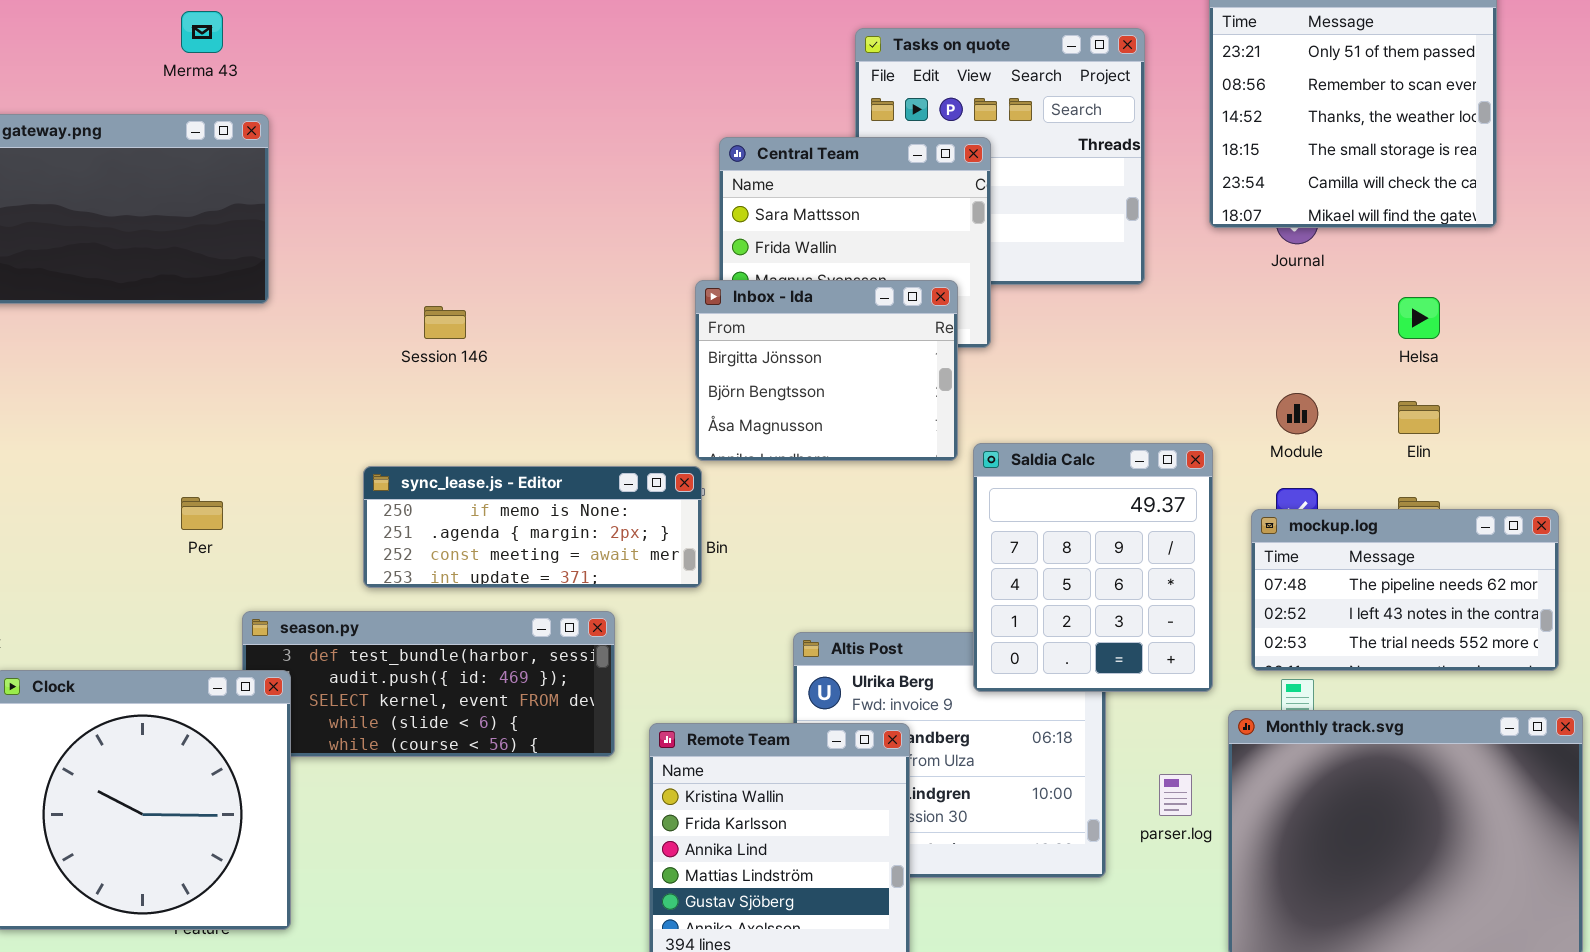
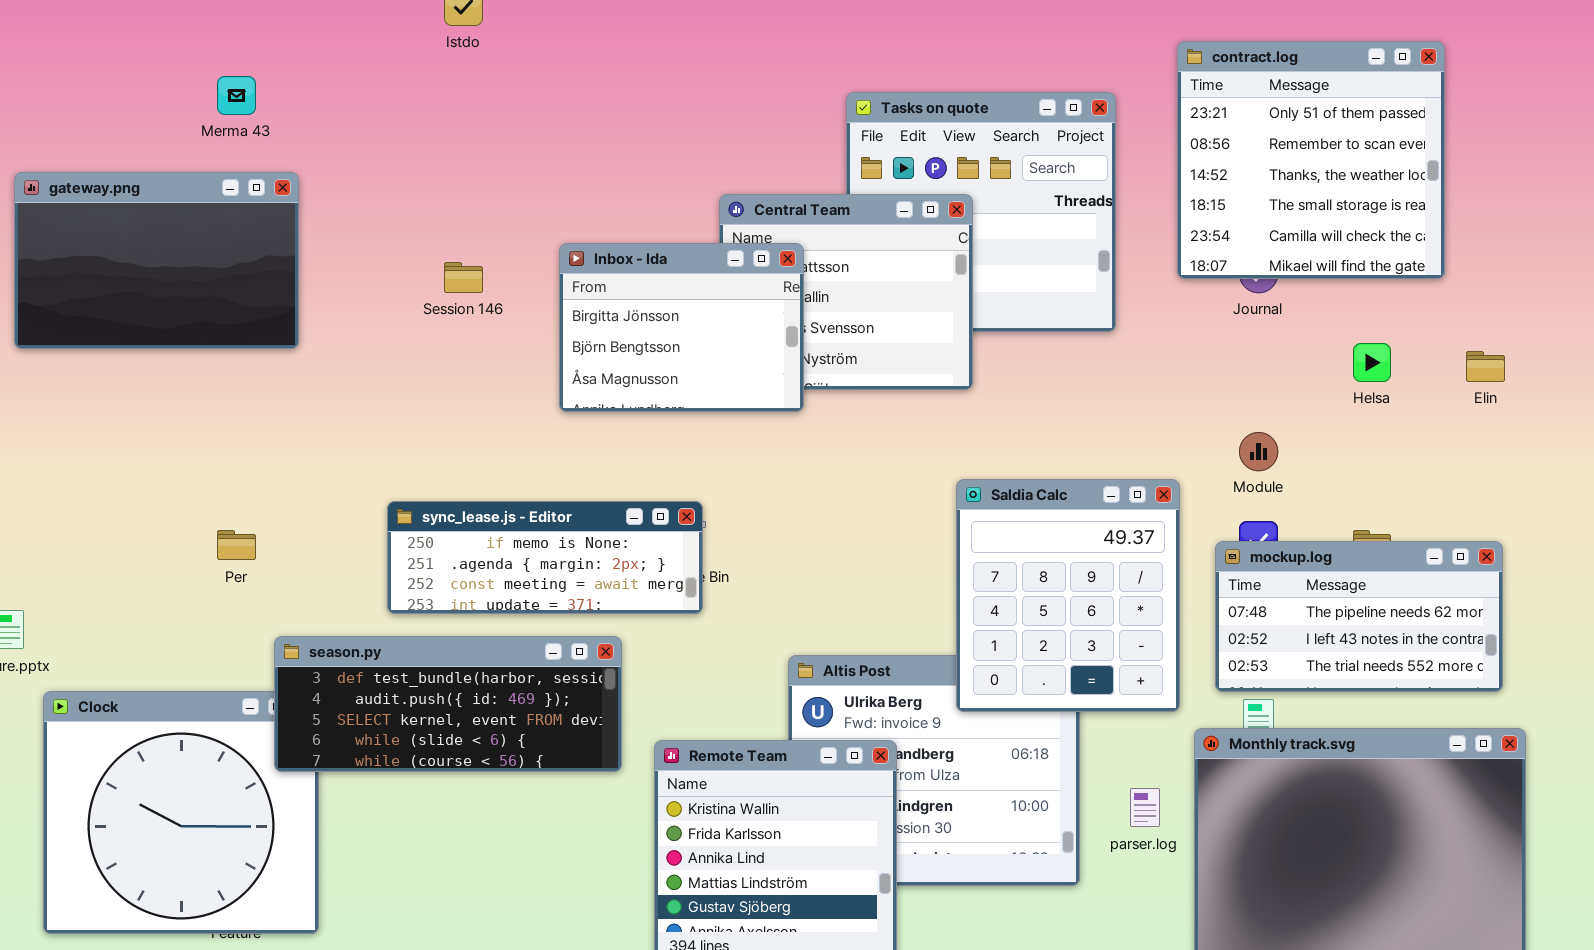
Inbox - Ida: [695,280,958,461] -> [559,243,804,412], moved
Session 146: [424,306,466,339] -> [444,262,483,293], moved
Elin: [1398,401,1440,434] -> [1466,351,1505,382], moved
season.py: [242,611,615,757] -> [274,636,622,772], raised

